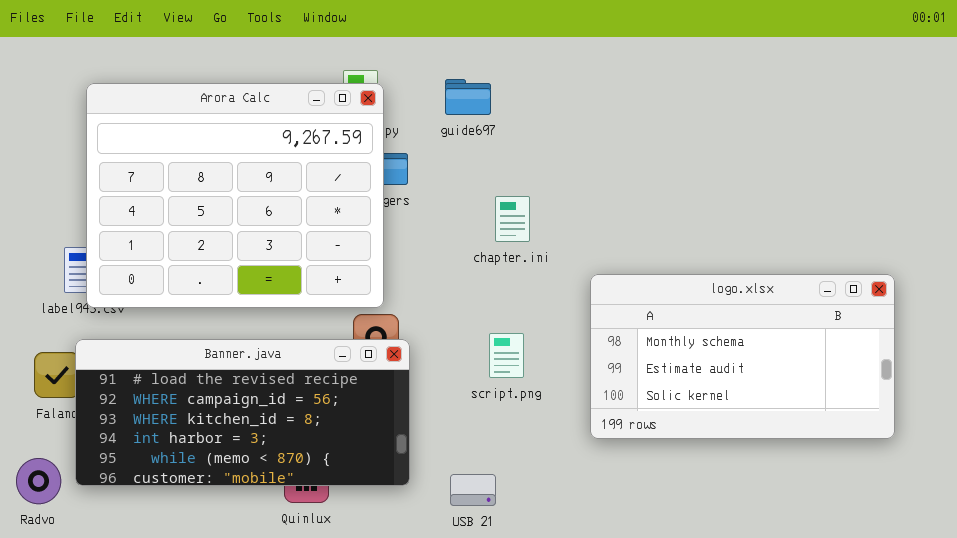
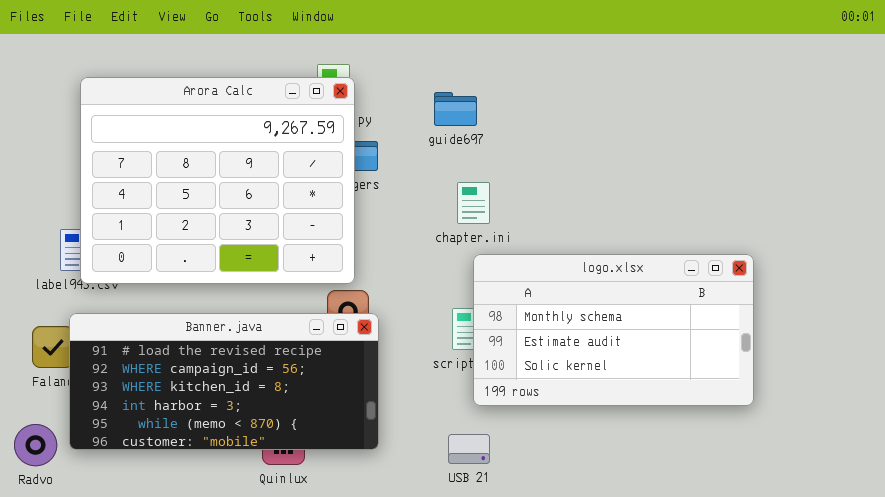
guide697: [445,79,491,115] -> [434,92,477,126], moved
logo.xlsx: [590,274,895,439] -> [473,254,754,406], moved
USB 21: [450,474,496,506] -> [448,434,490,464], moved

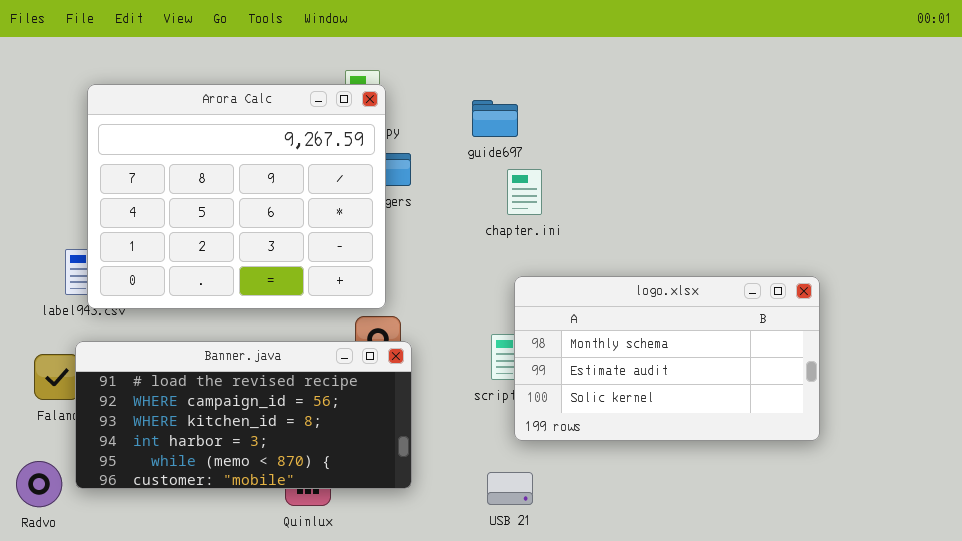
chapter.ini: [457,182,490,224] -> [507,169,542,215], moved

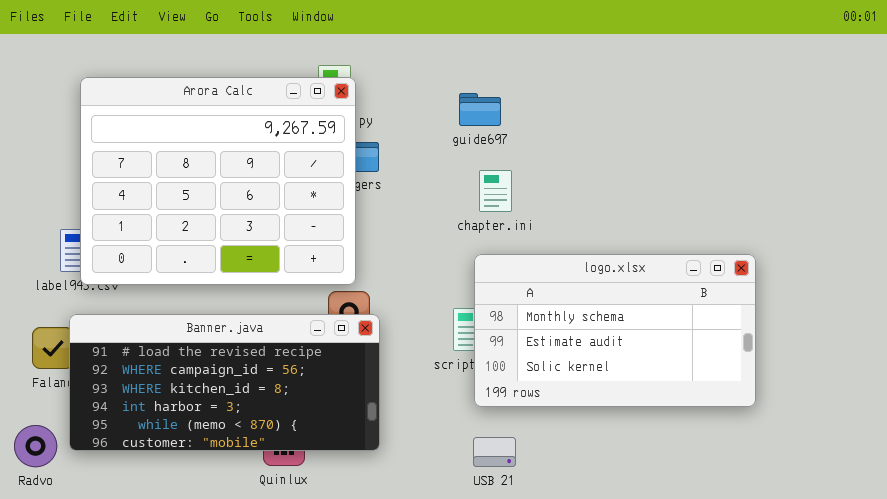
guide697: [472,100,518,137] -> [459,93,501,126], moved
chapter.ini: [507,169,542,215] -> [479,170,512,212], moved
USB 21: [487,472,533,505] -> [473,437,516,467], moved

